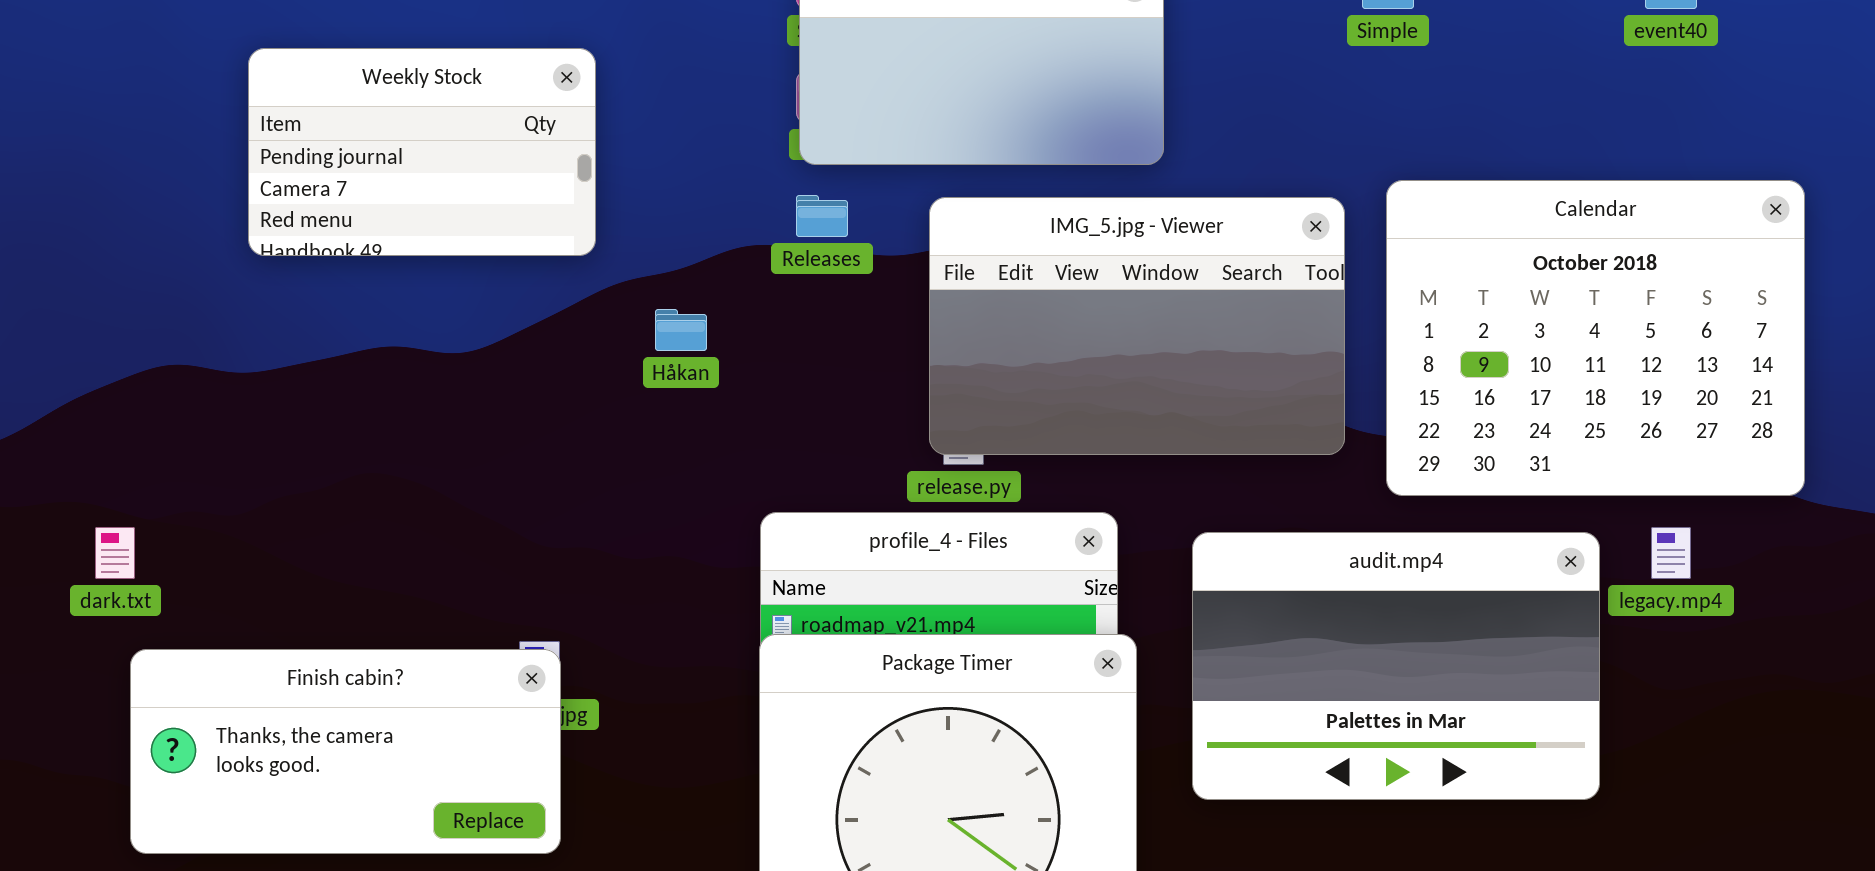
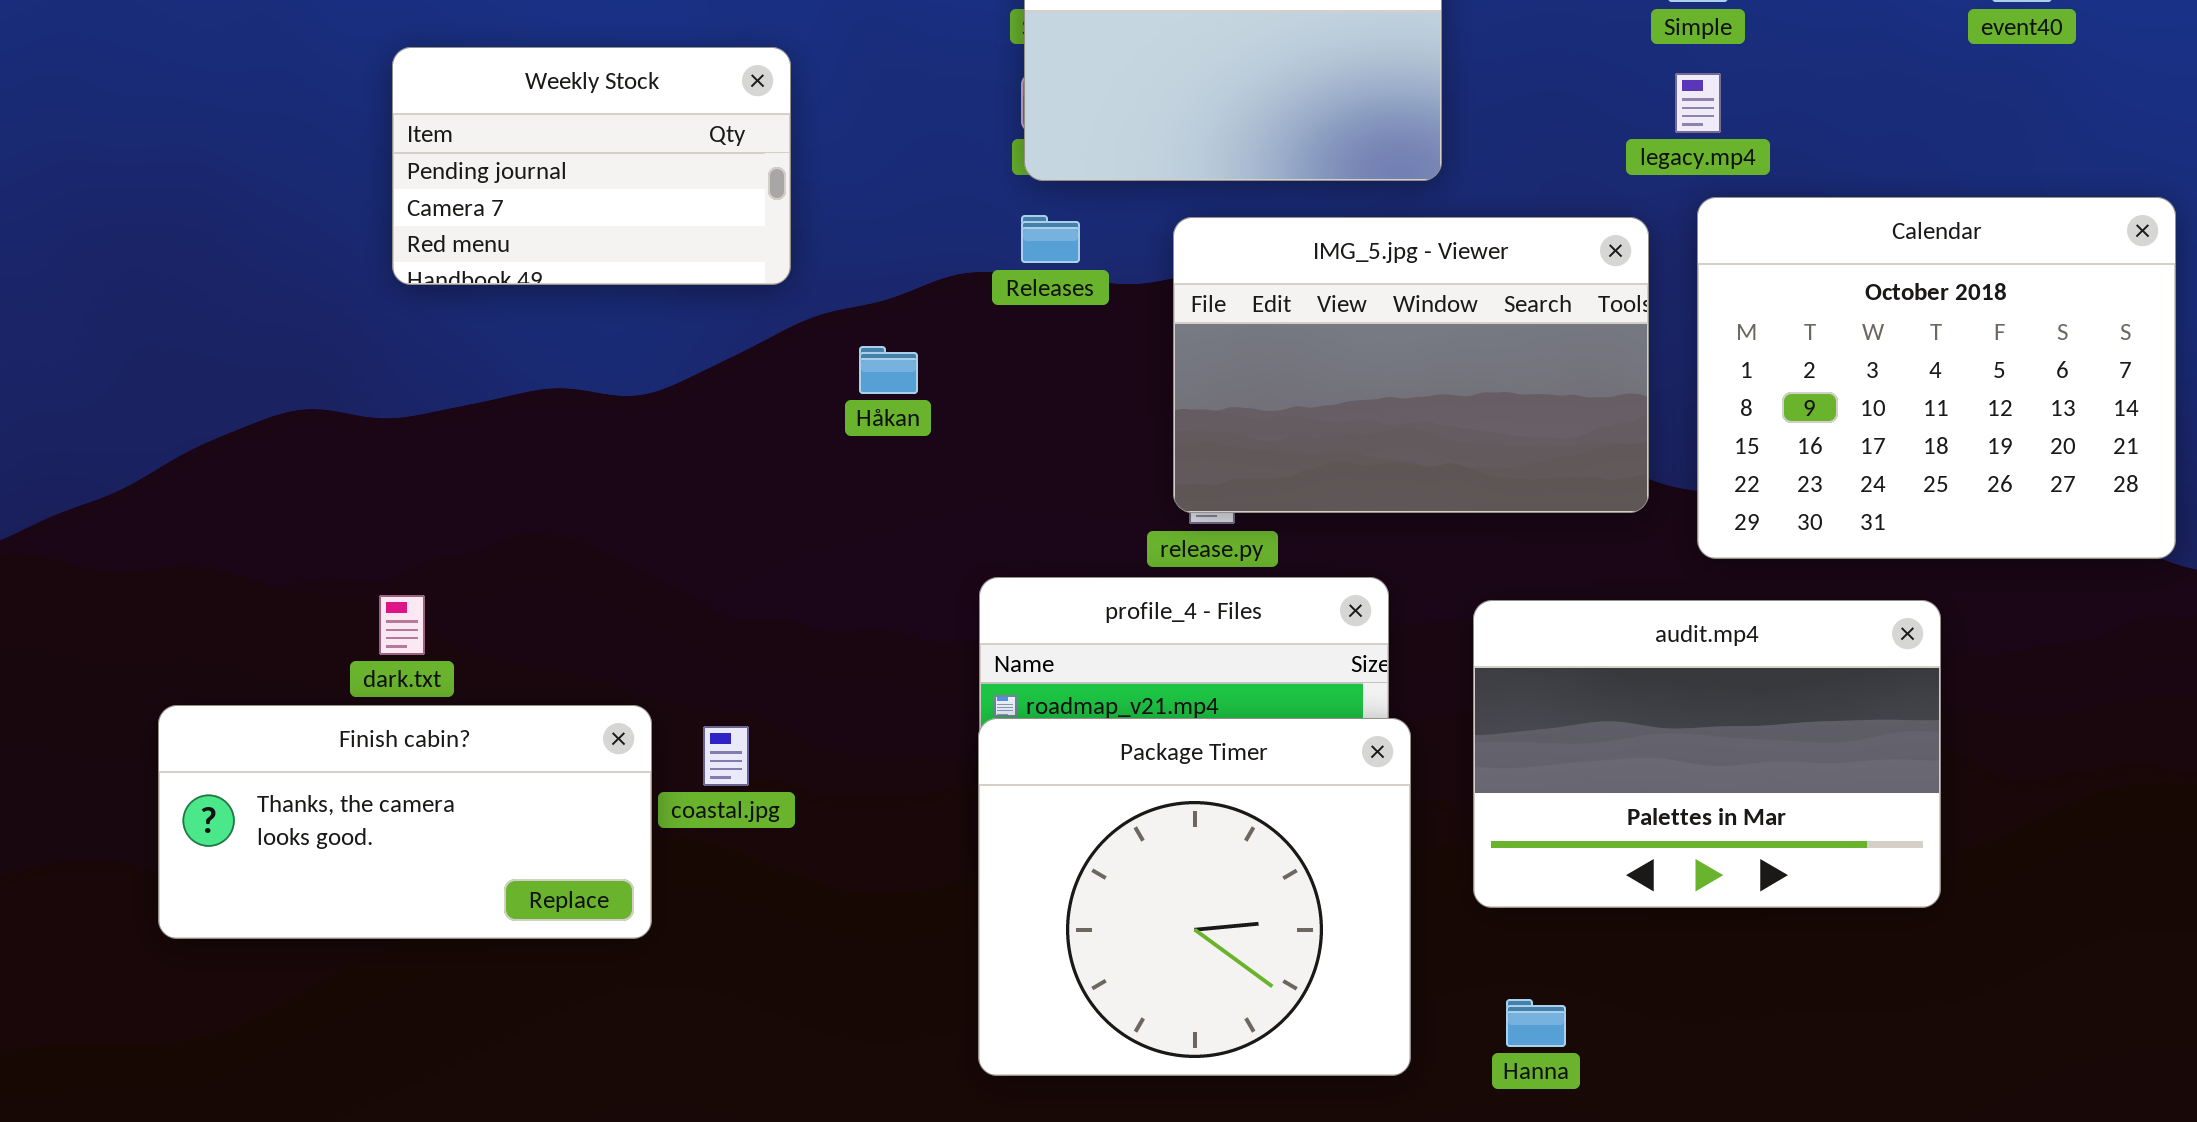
dark.txt: [95,527,135,579] -> [379,595,425,655], moved
legacy.mp4: [1651,527,1691,579] -> [1675,73,1721,133], moved
Finish cabin?: [130,649,561,854] -> [158,705,652,939], moved

